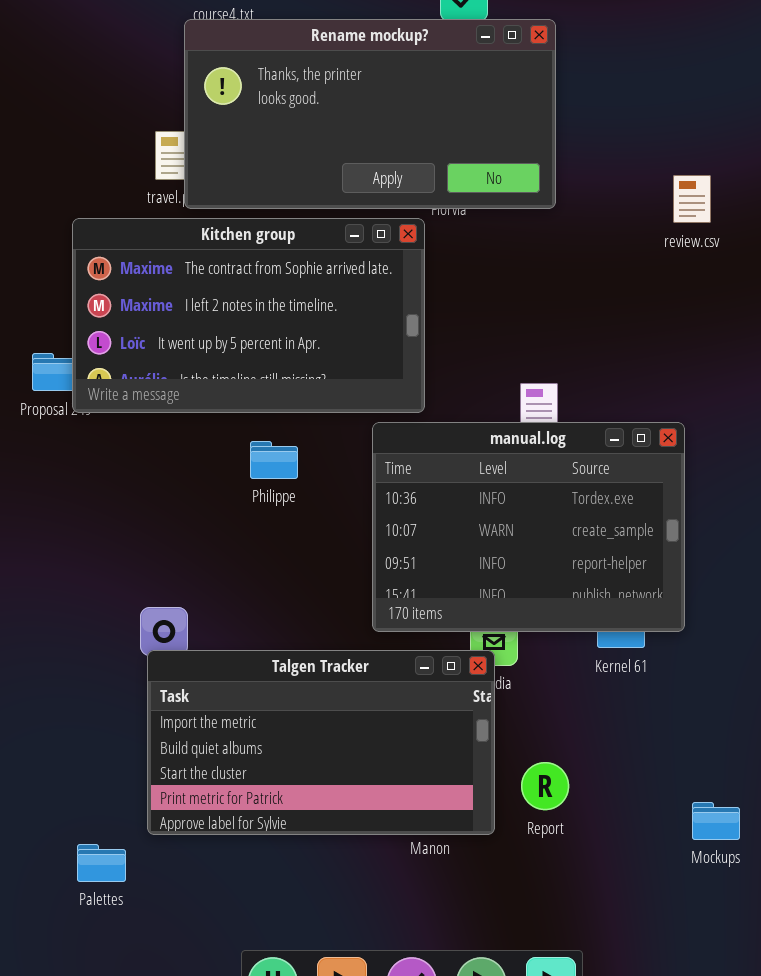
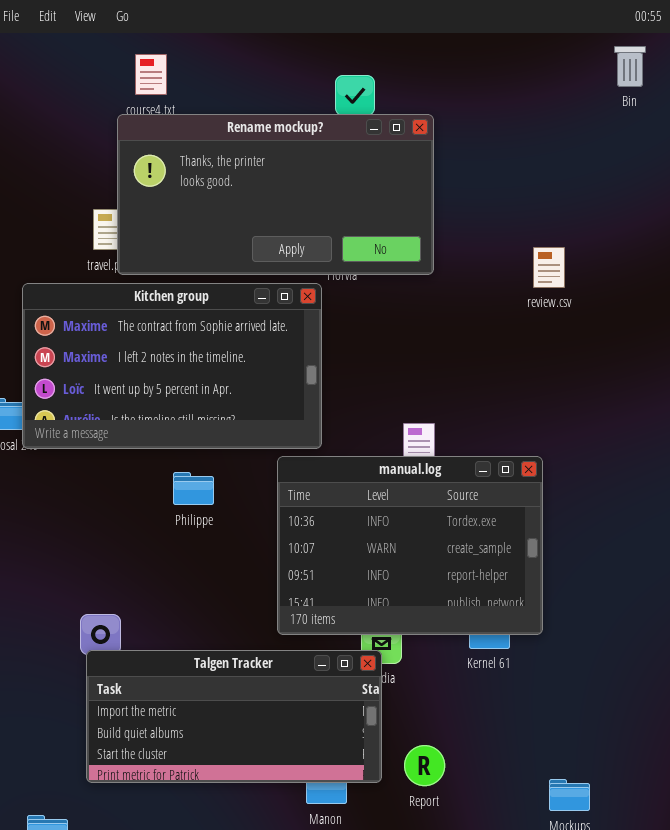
Talgen Tracker: [147,650,495,835] -> [86,650,382,783], resized

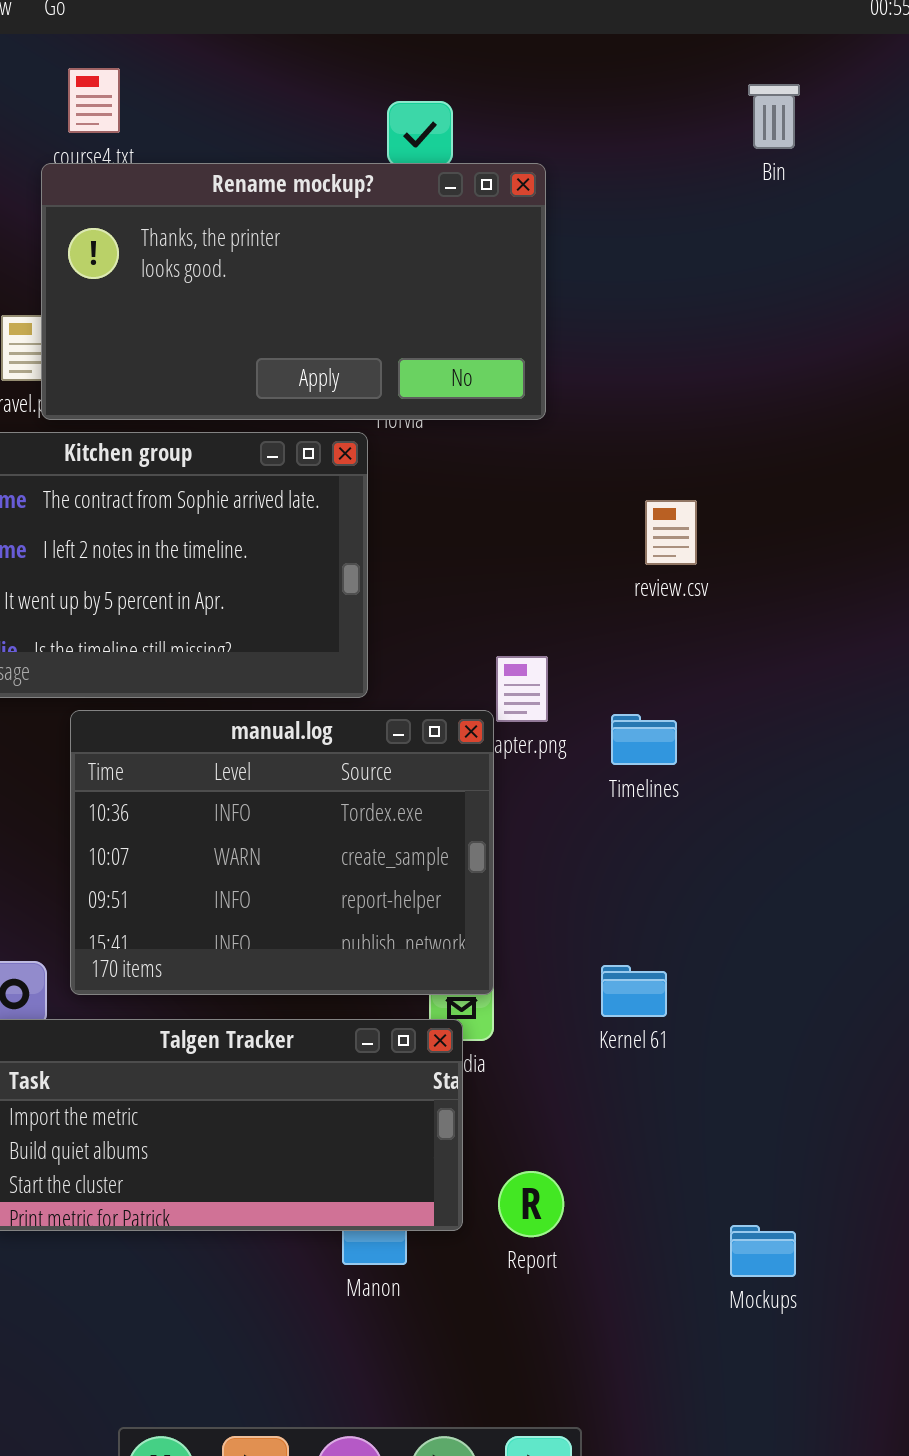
Bin: [614,46,646,87] -> [748,84,800,149], moved
review.csv: [533,247,565,288] -> [645,500,697,565], moved
manual.log: [277,456,543,635] -> [70,710,494,995], moved

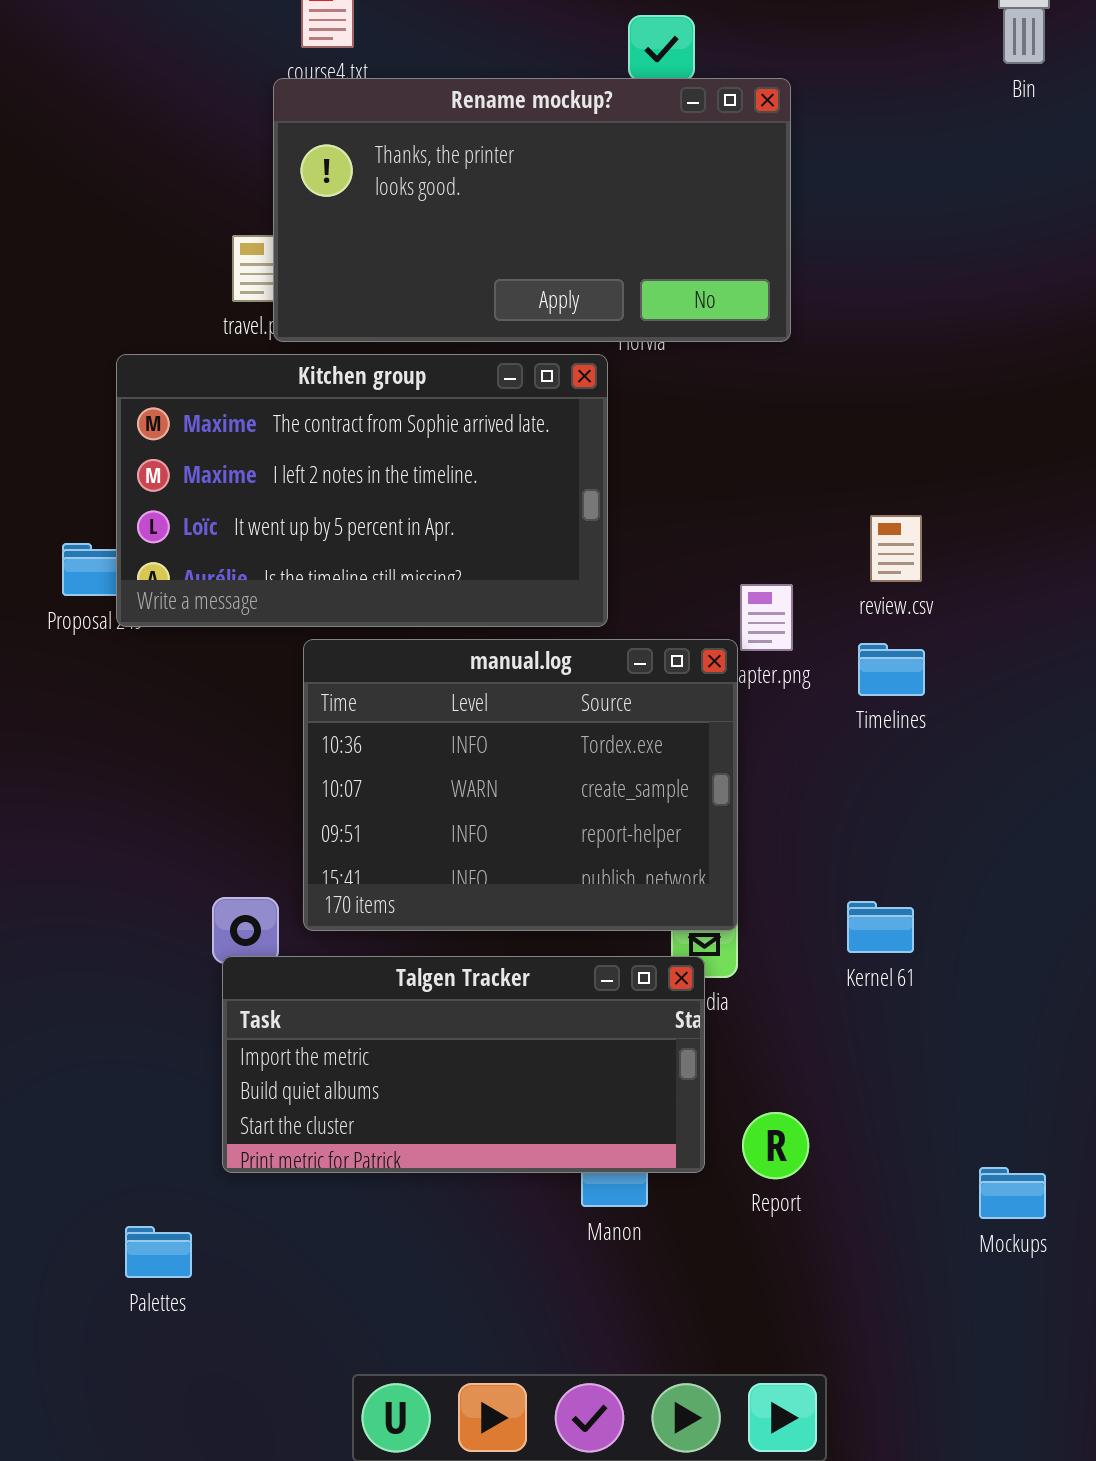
review.csv: [645,500,697,565] -> [870,515,922,582], moved

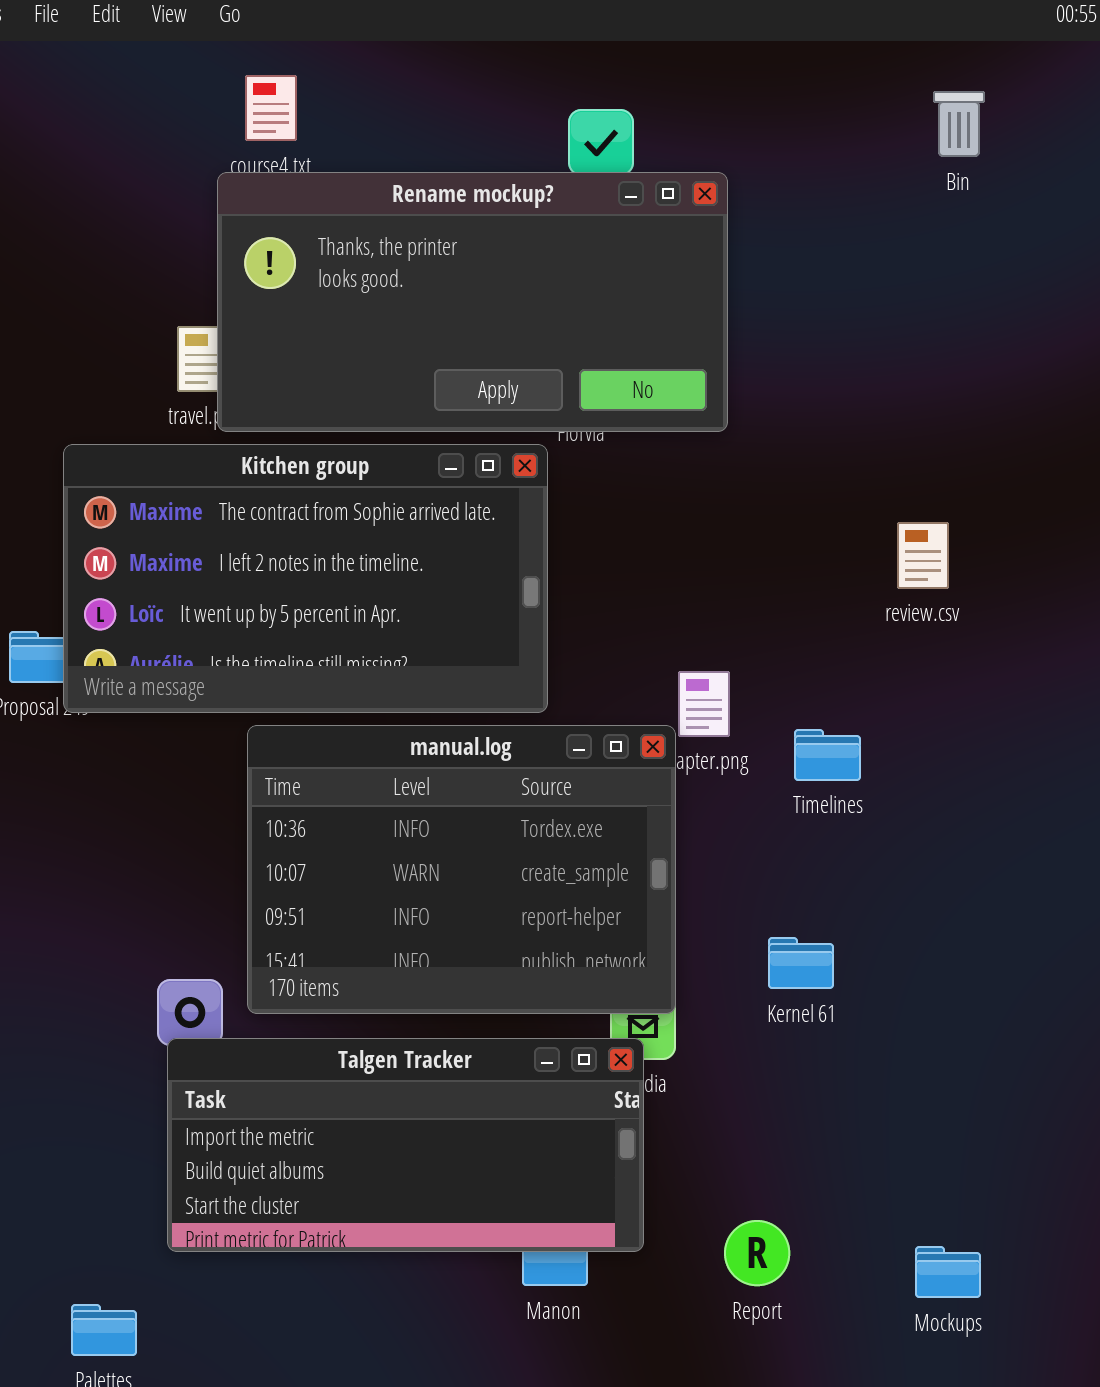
review.csv: [870,515,922,582] -> [897,522,949,589], moved
Kernel 61: [847,901,914,953] -> [768,937,834,989], moved
Report: [742,1112,809,1179] -> [724,1220,790,1286], moved

